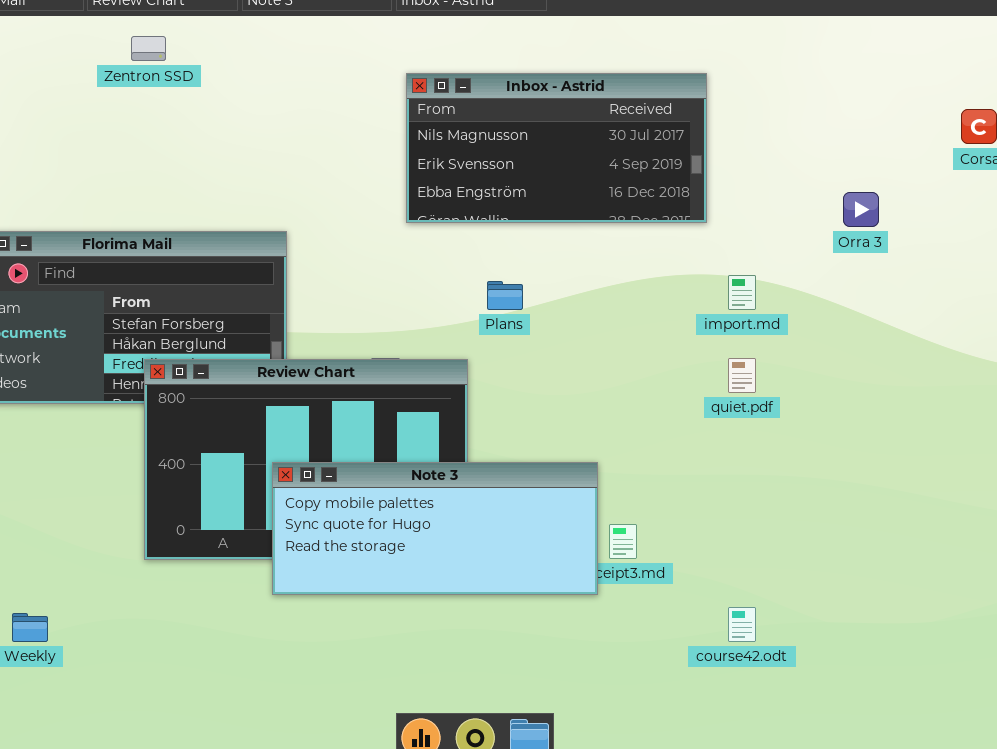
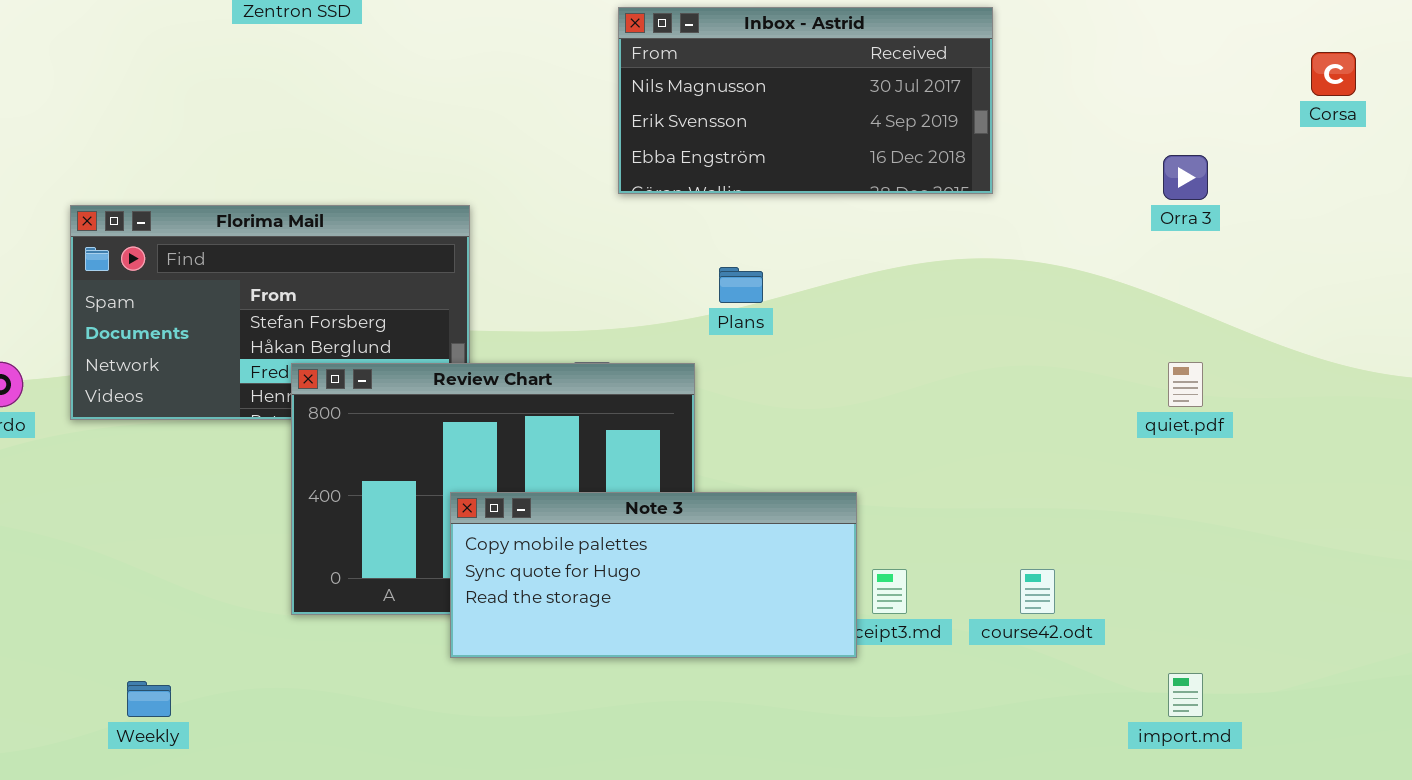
import.md: [728,275,756,310] -> [1168,673,1203,717], moved
quiet.pdf: [728,358,756,393] -> [1168,362,1203,407], moved
course42.odt: [728,607,756,642] -> [1020,569,1055,614], moved

